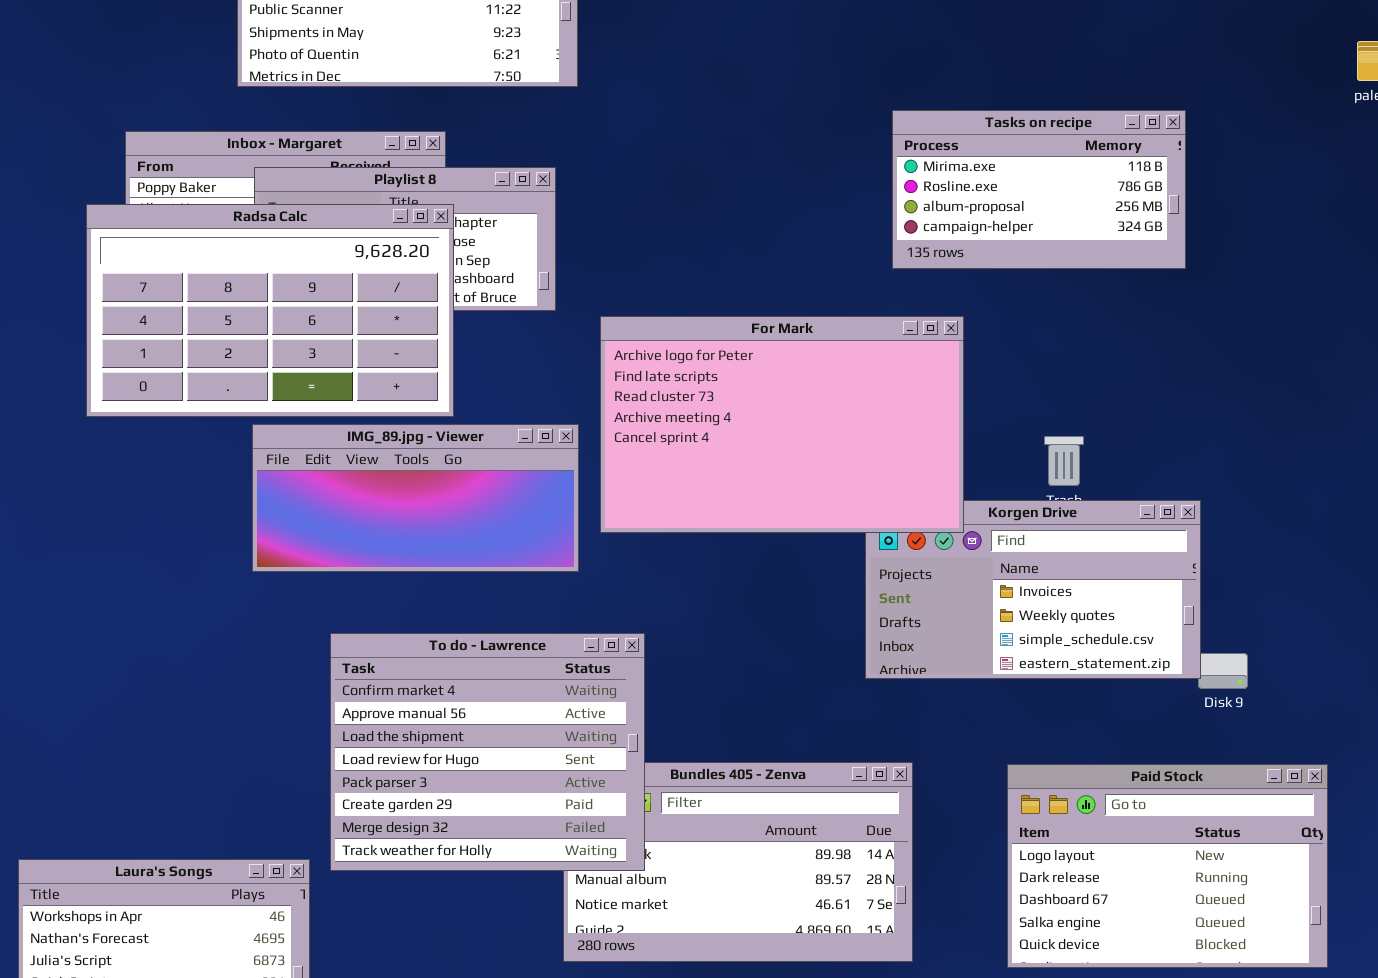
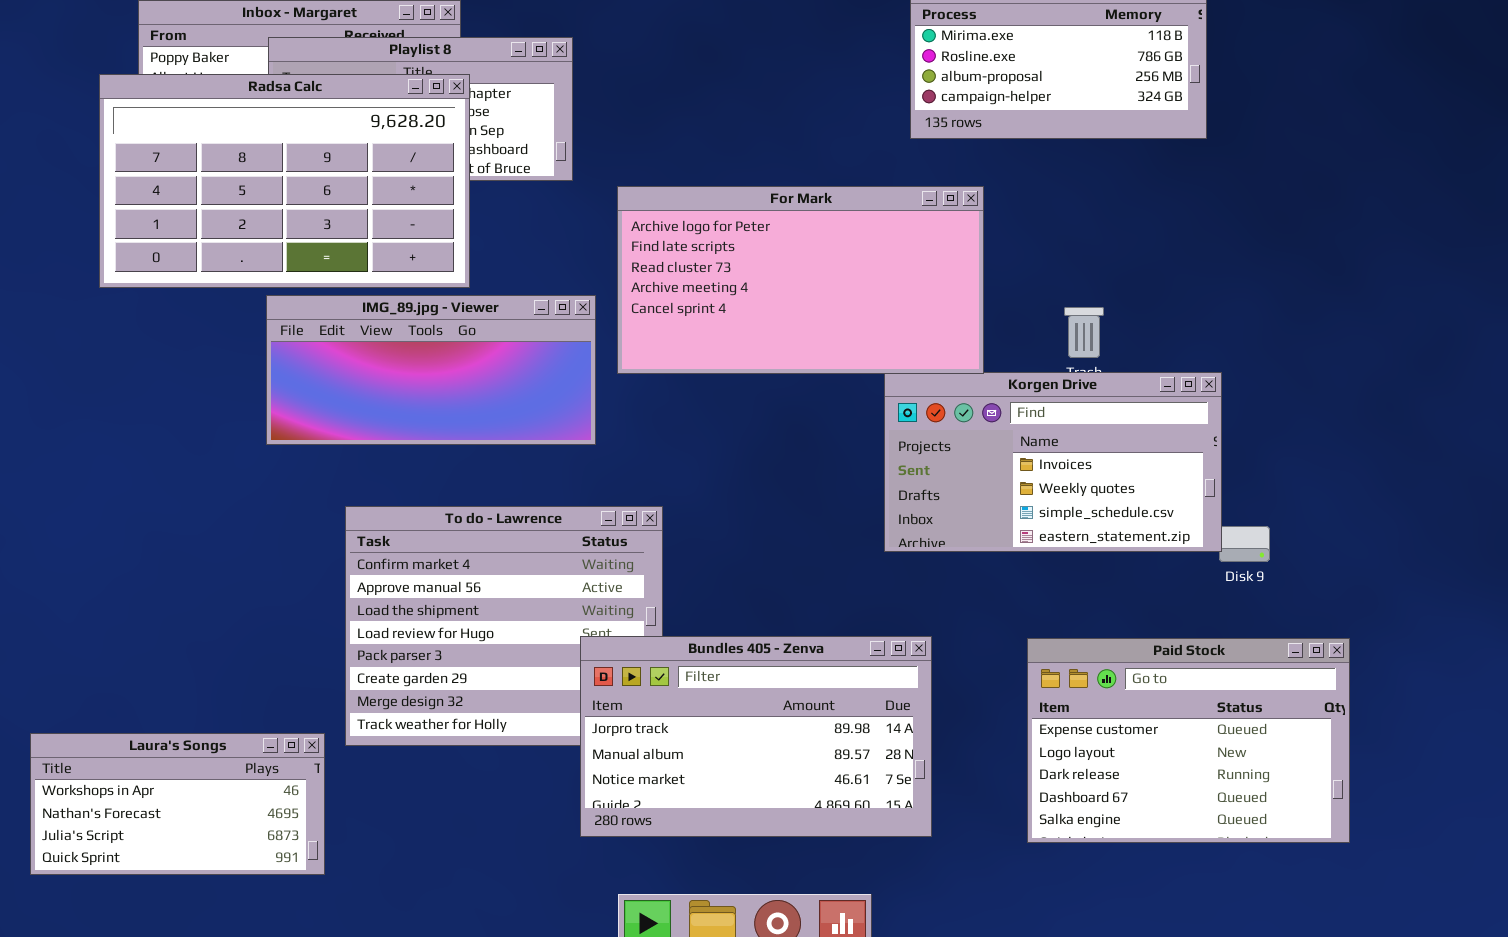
For Mark: [600,316,964,533] -> [617,186,984,374], resized
Bundles 405 - Zenva: [563,762,913,962] -> [580,636,932,837], raised
Paid Stock: [1007,764,1328,968] -> [1027,638,1350,843], scrolled up 1 row

